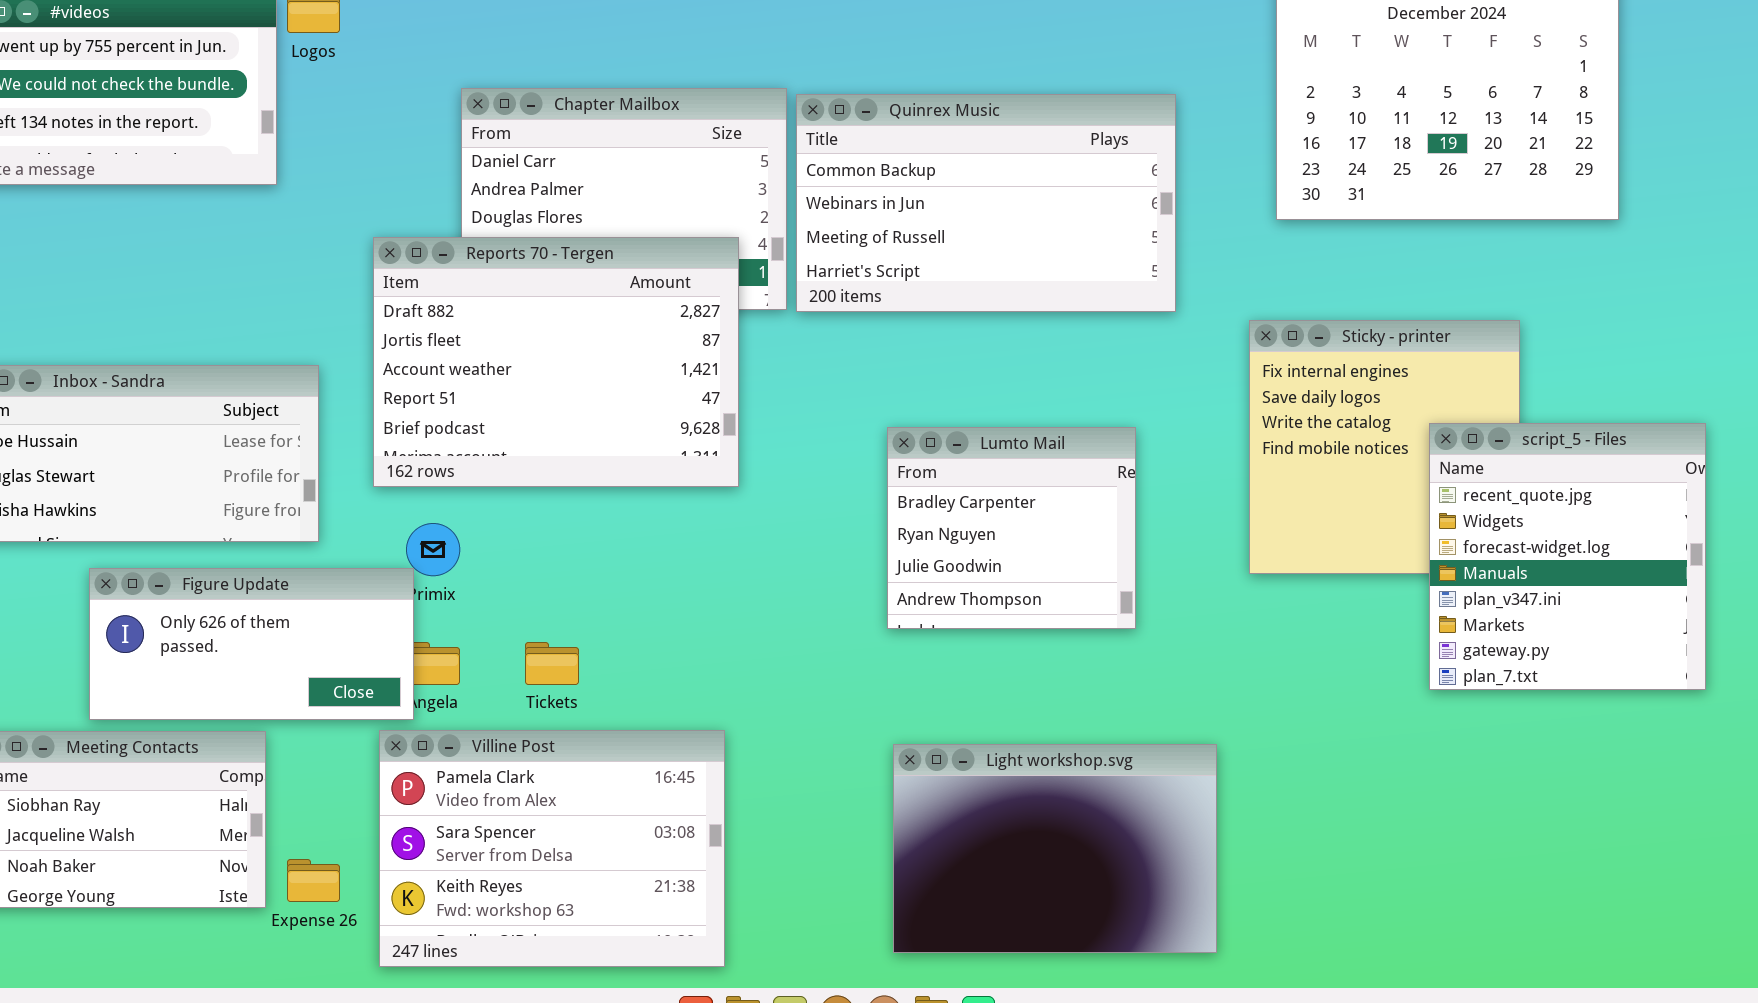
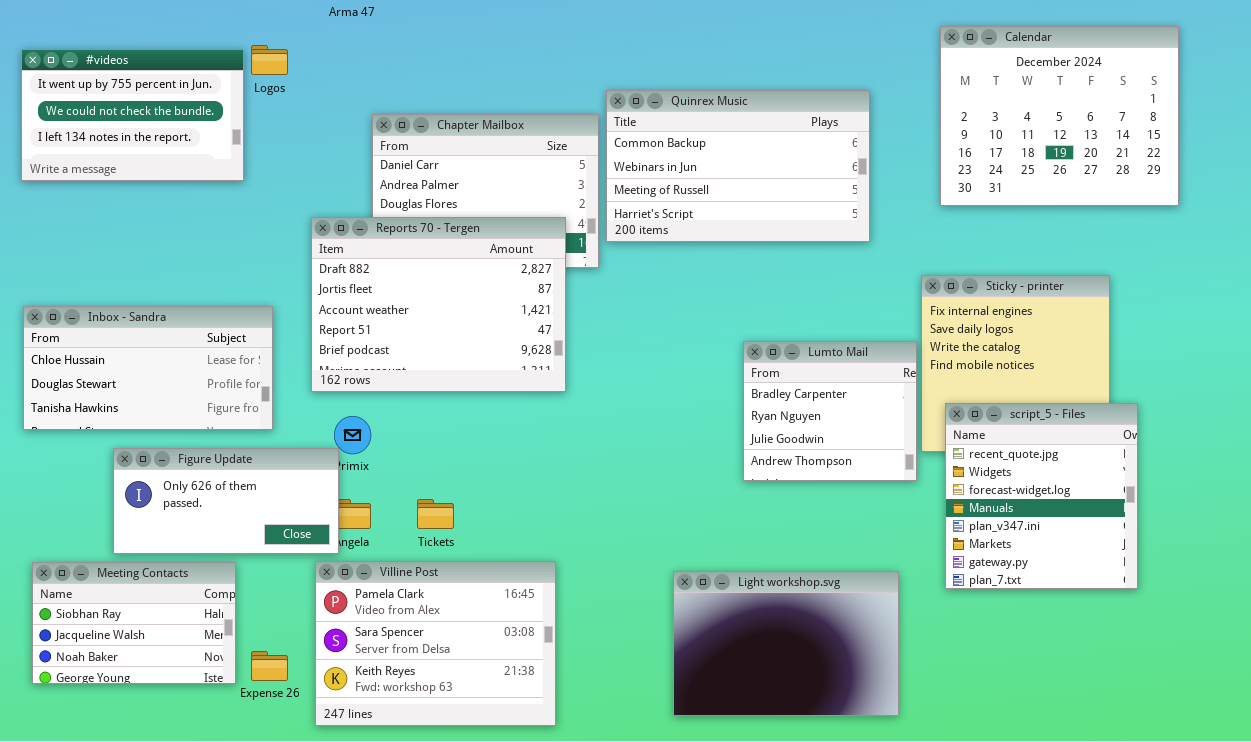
Quinrex Music: [796,94,1176,312] -> [606,90,870,242], moved
script_5 - Files: [1429,423,1706,690] -> [945,403,1138,589], moved
Lumto Mail: [887,427,1136,629] -> [743,341,917,481], moved

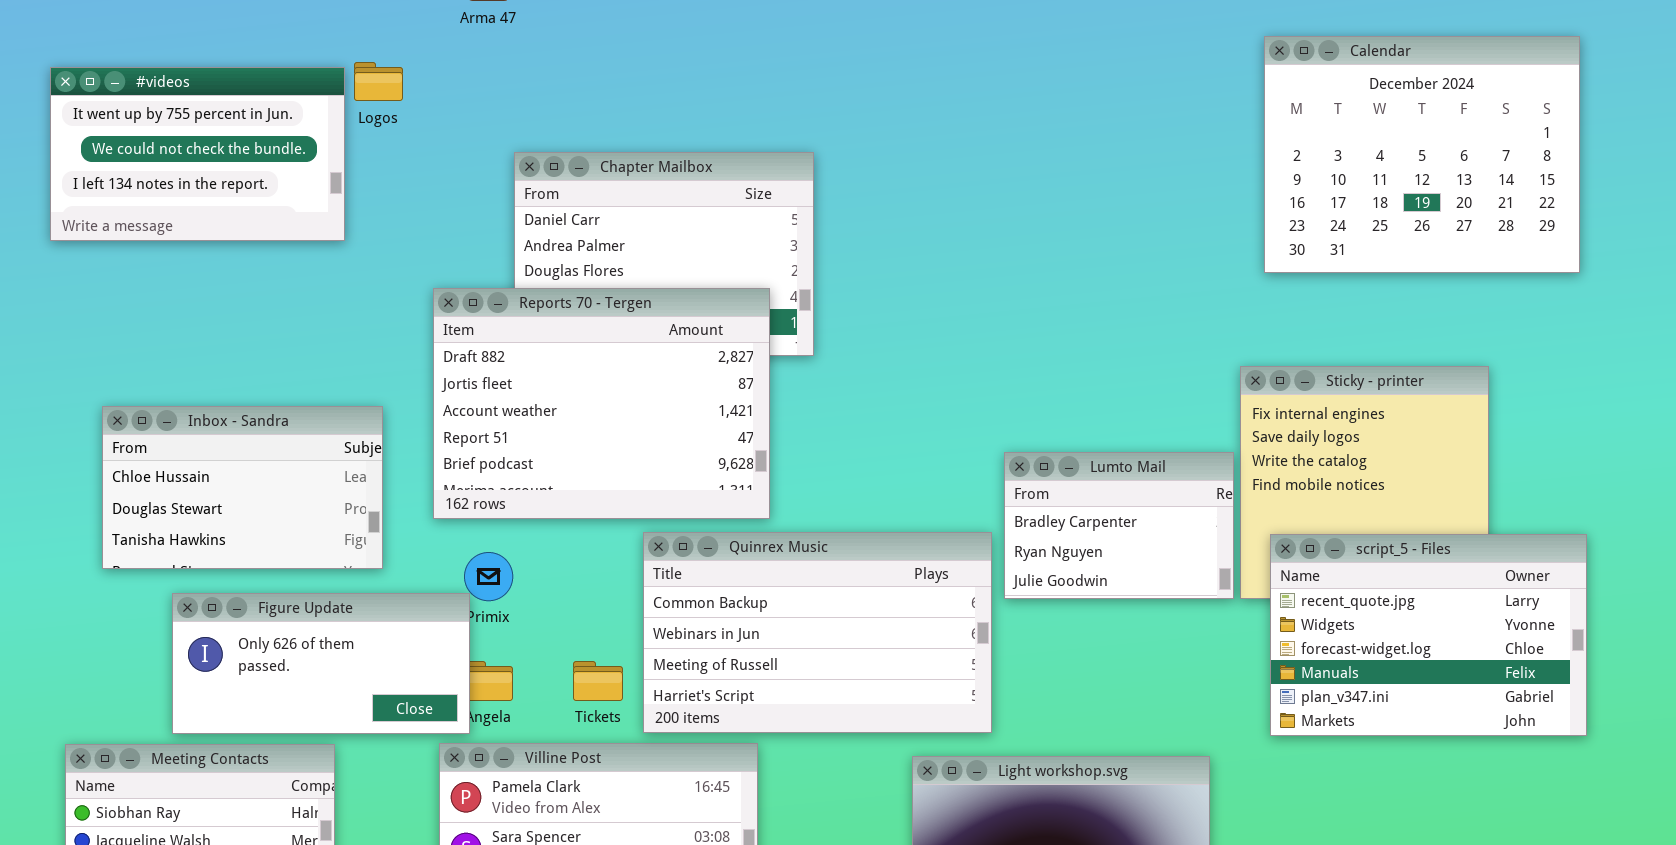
Quinrex Music: [606,90,870,242] -> [643,532,992,733], moved
Inbox - Sandra: [23,306,273,430] -> [102,406,383,569], resized
Lumto Mail: [743,341,917,481] -> [1004,452,1234,599], resized
script_5 - Files: [945,403,1138,589] -> [1270,534,1587,736], resized

